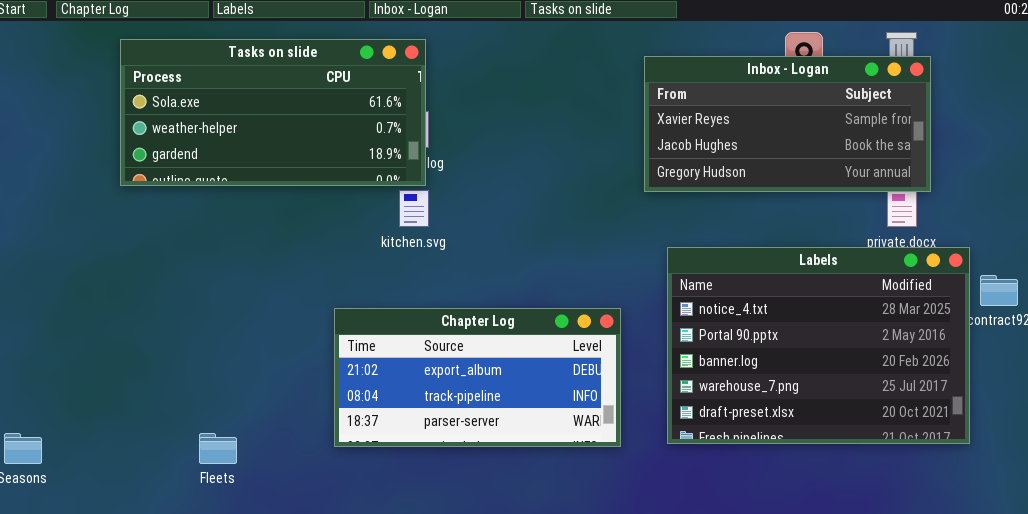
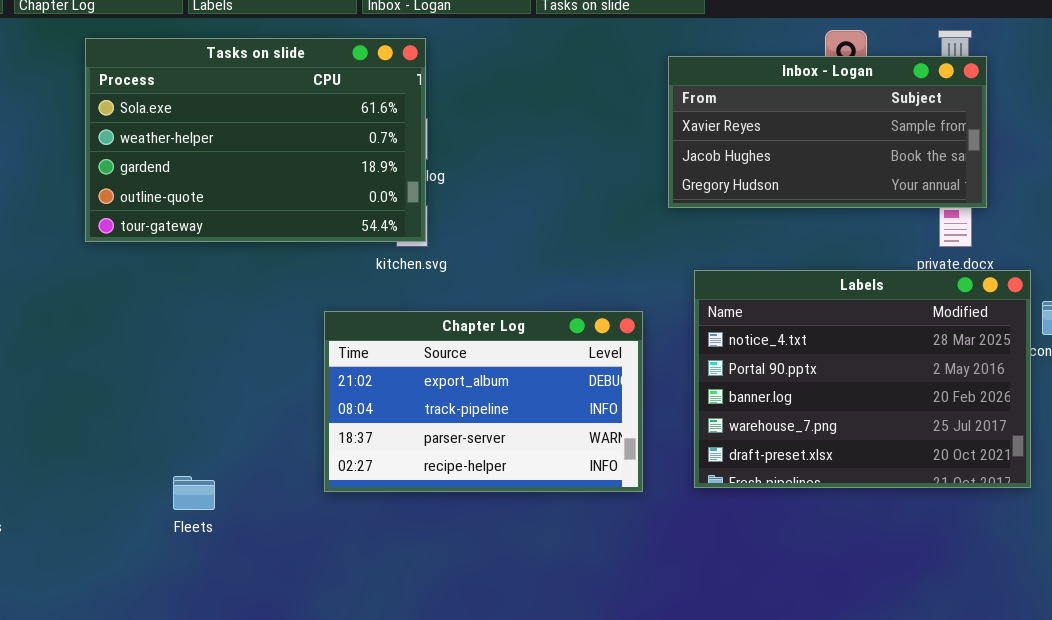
Tasks on slide: [120,39,426,186] -> [85,38,426,242], resized
Chapter Log: [334,308,621,447] -> [324,311,643,492], resized

